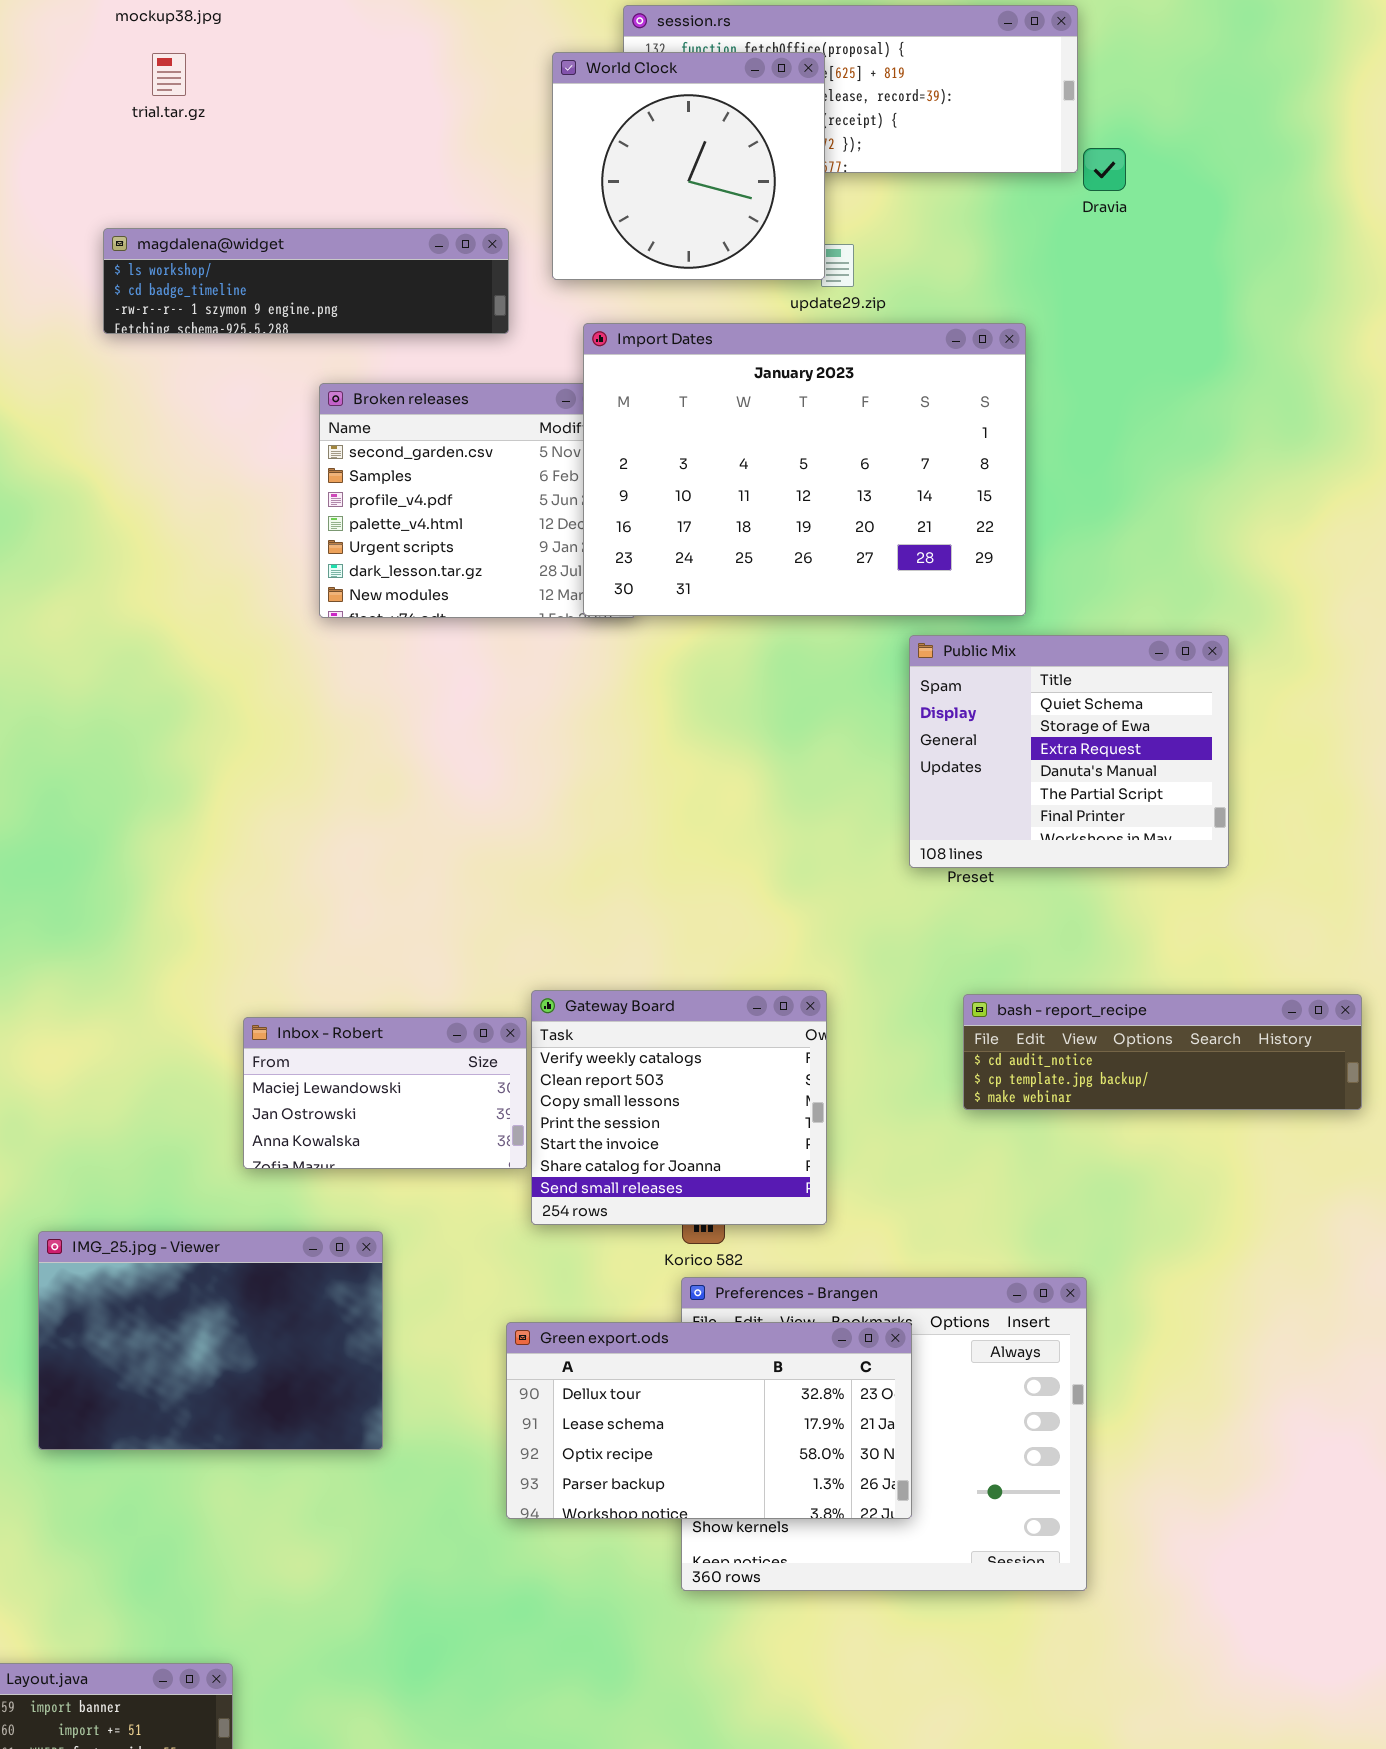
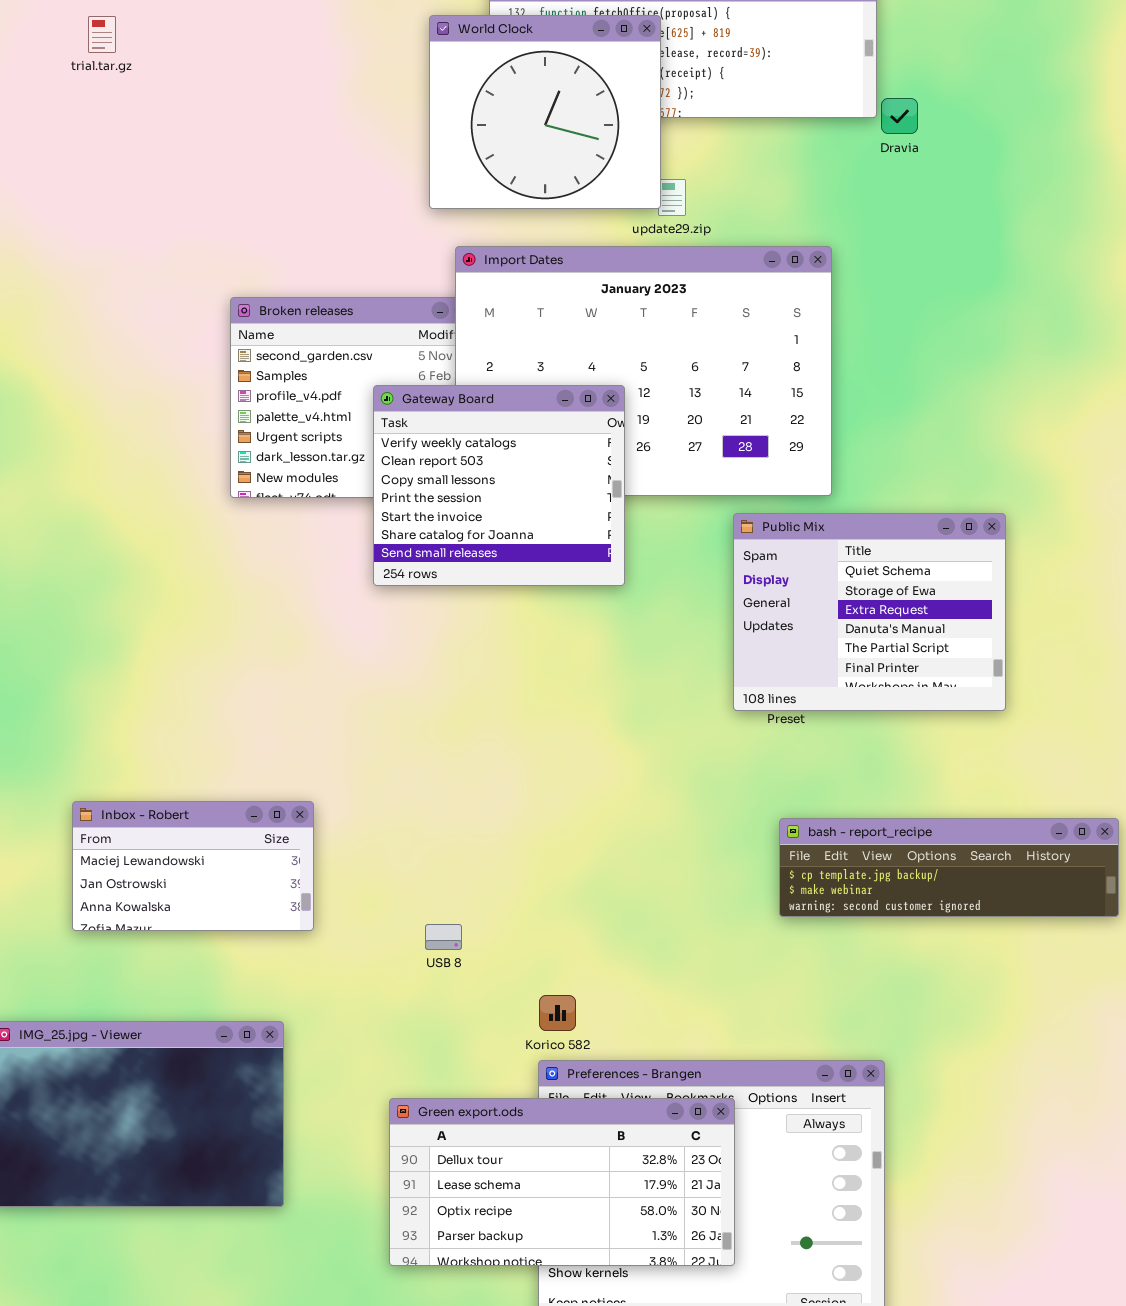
magdalena@widget: [103,228,509,334] -> none, closed
Gateway Board: [531,990,827,1225] -> [373,385,625,586], moved
bash - report_recipe: [963,994,1362,1110] -> [779,818,1119,917], scrolled down 1 row
Inbox - Robert: [243,1017,527,1169] -> [72,801,314,931], moved

